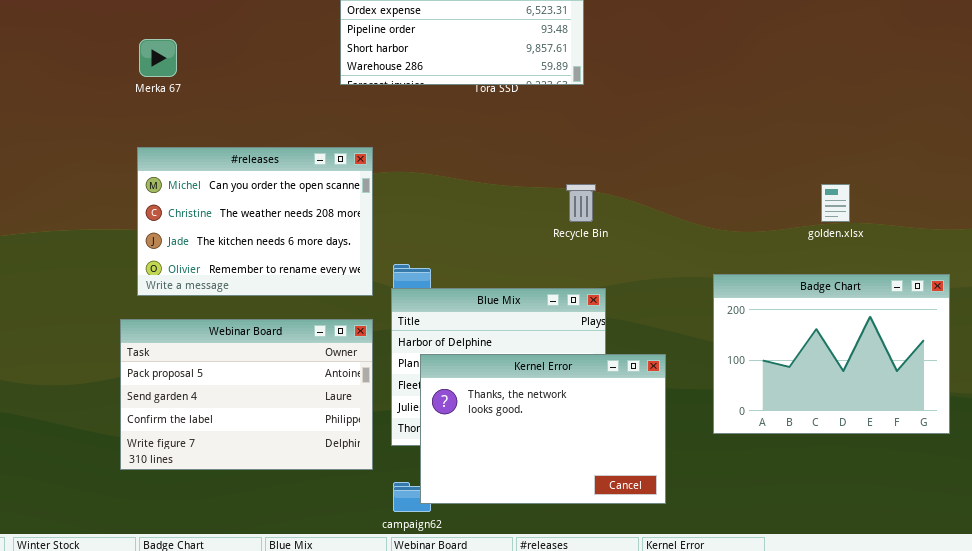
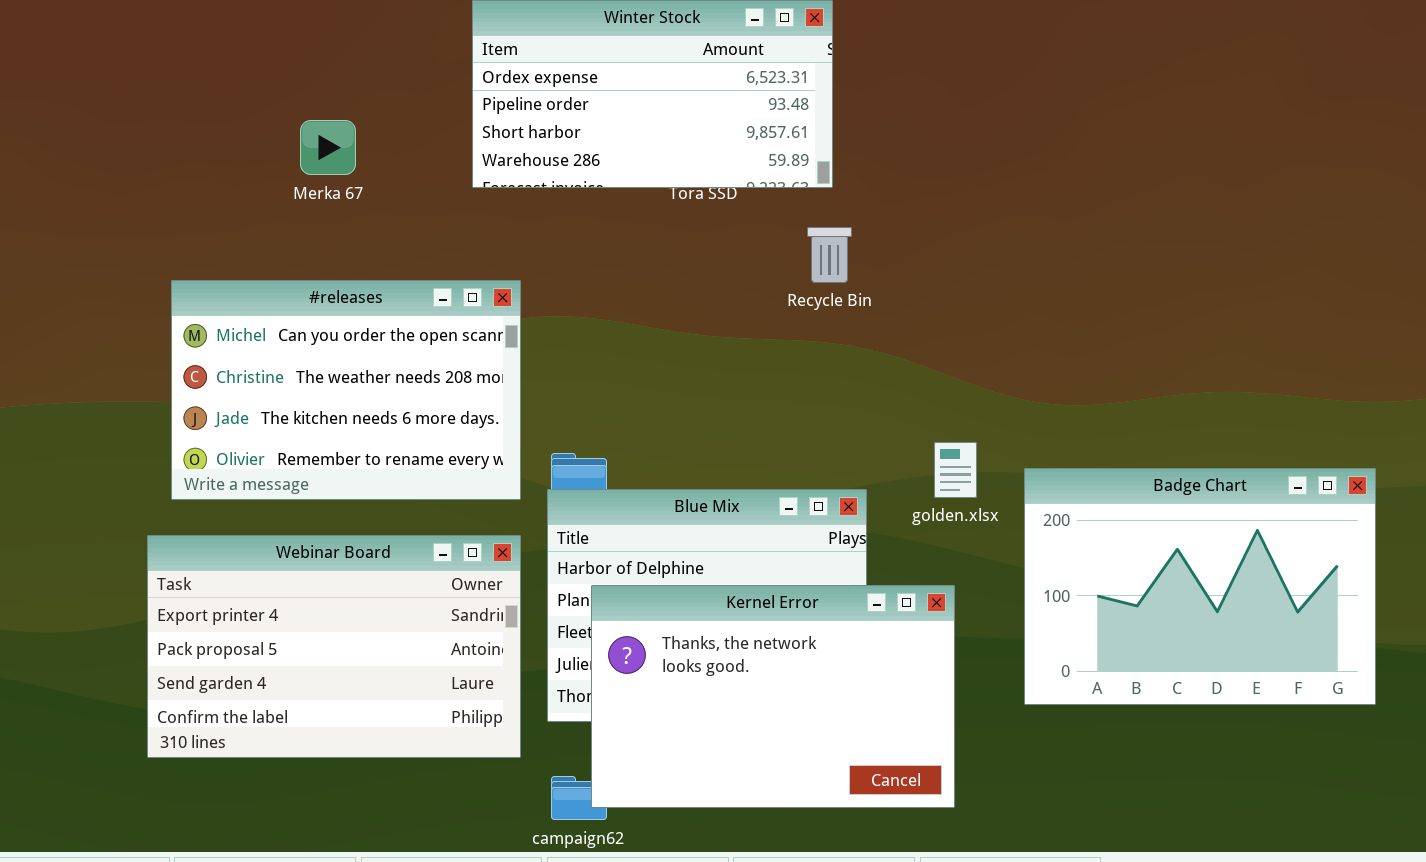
Merka 67: [139,39,177,77] -> [300,120,356,175], moved
Recycle Bin: [566,184,596,222] -> [807,227,852,283], moved
golden.xlsx: [821,184,850,222] -> [934,442,977,498], moved
Webinar Board: [120,319,373,470] -> [147,535,521,758], scrolled up 1 row

